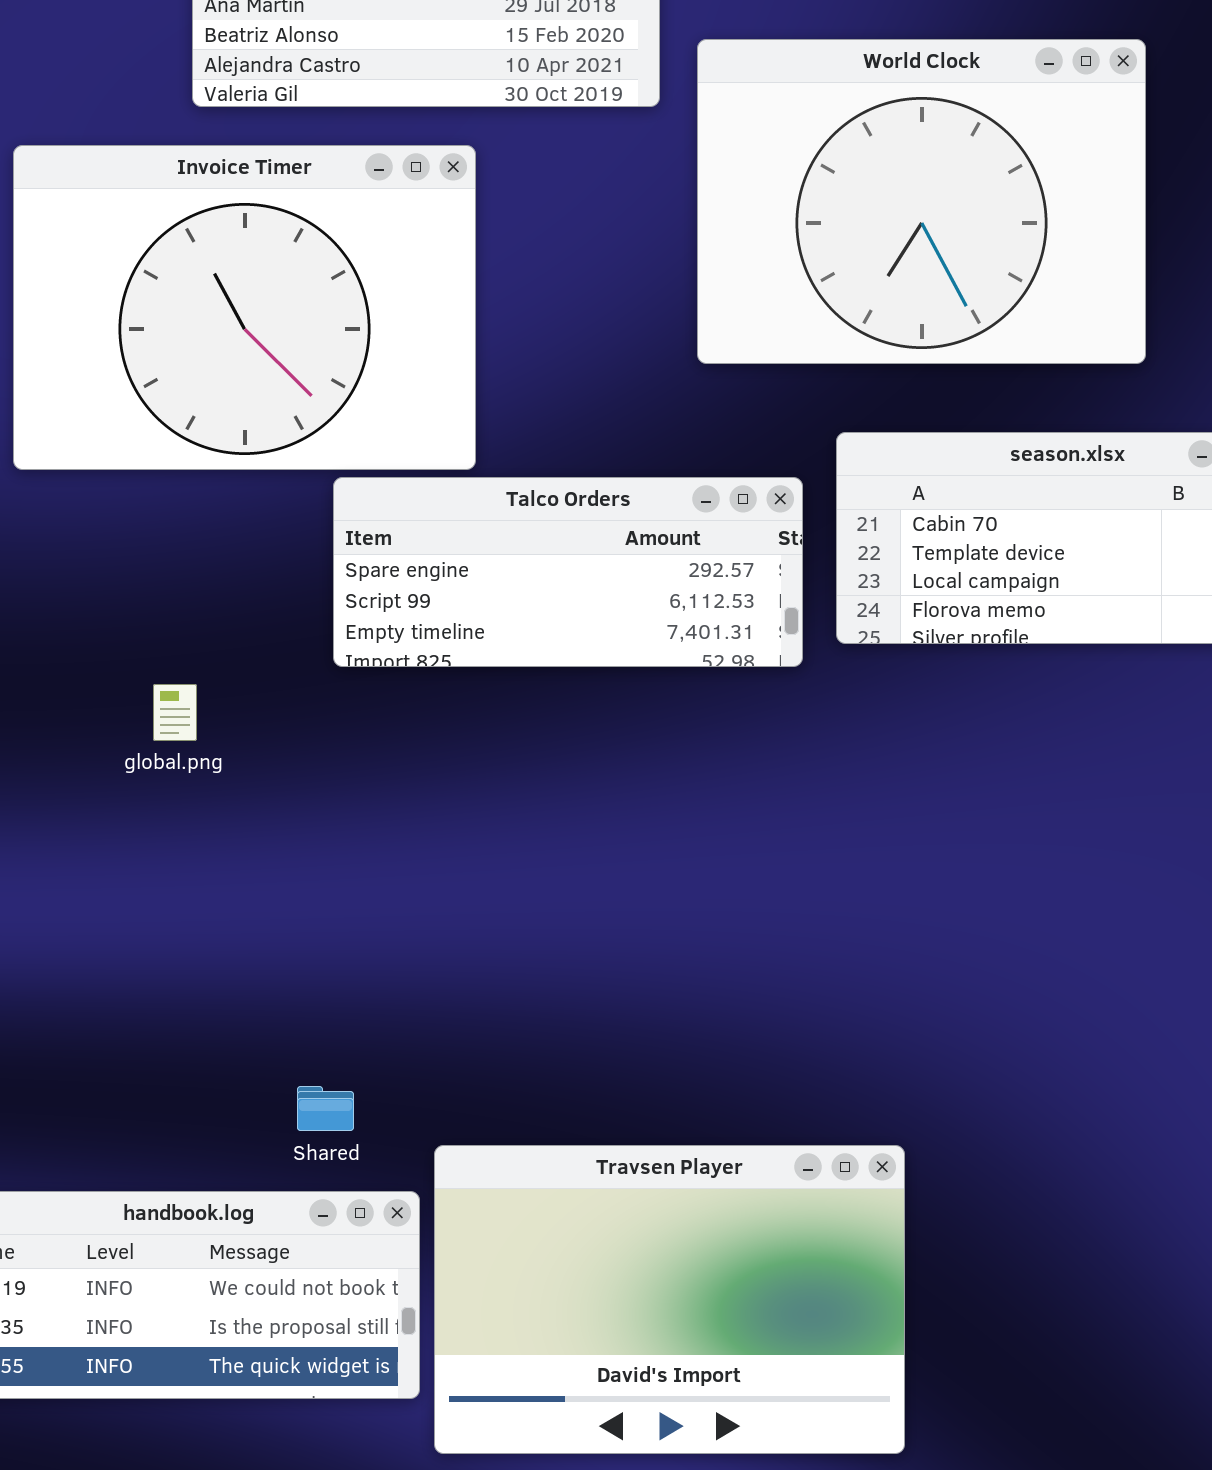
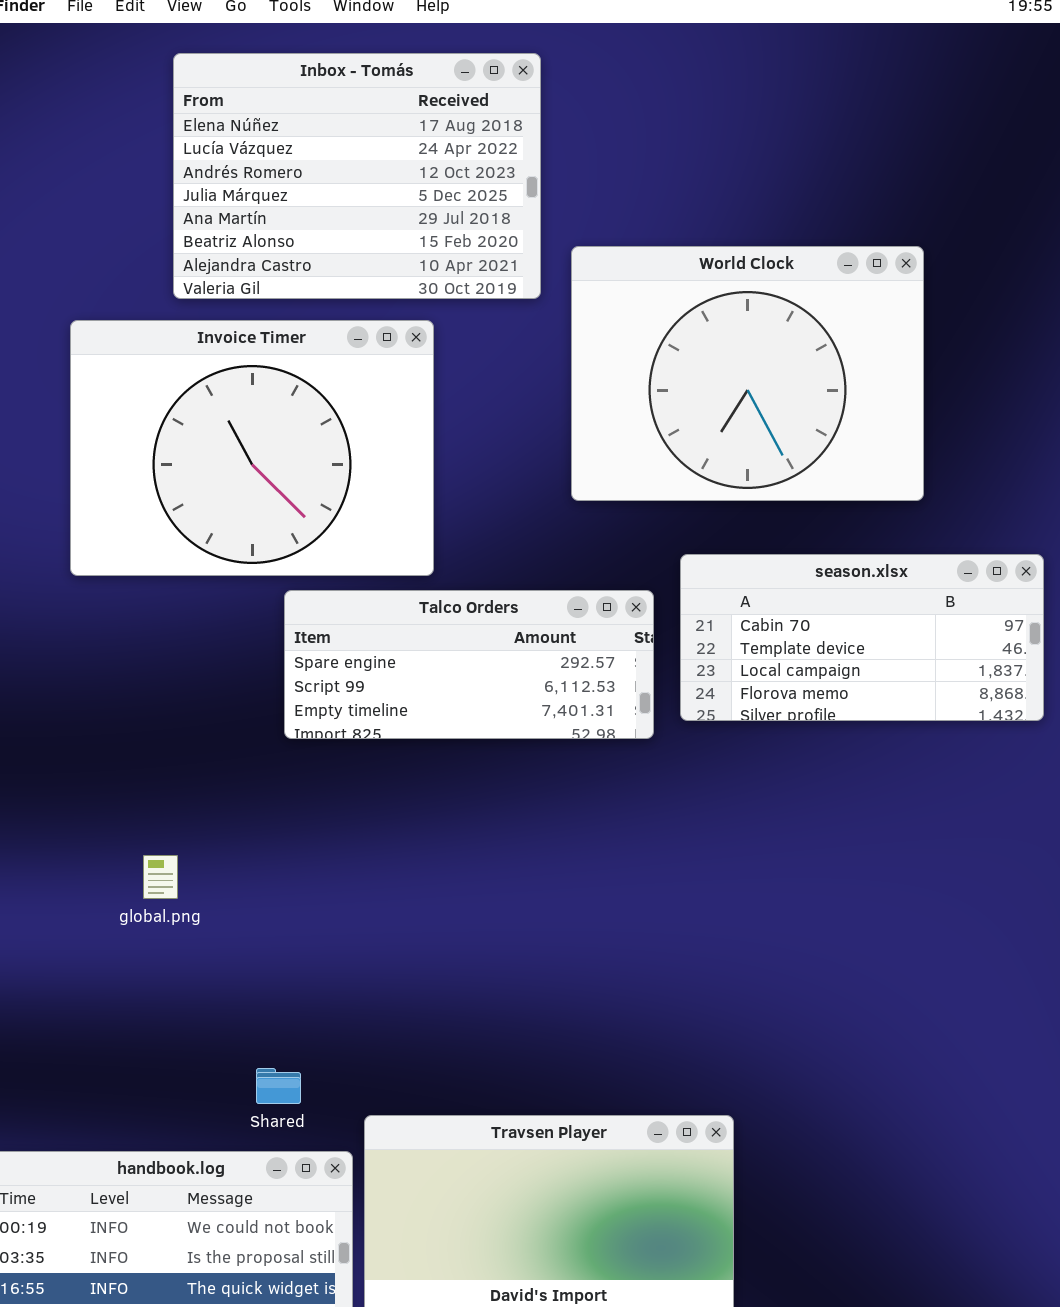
Invoice Timer: [13,145,476,470] -> [70,320,434,576], moved
global.png: [153,684,197,741] -> [143,855,178,899], moved

